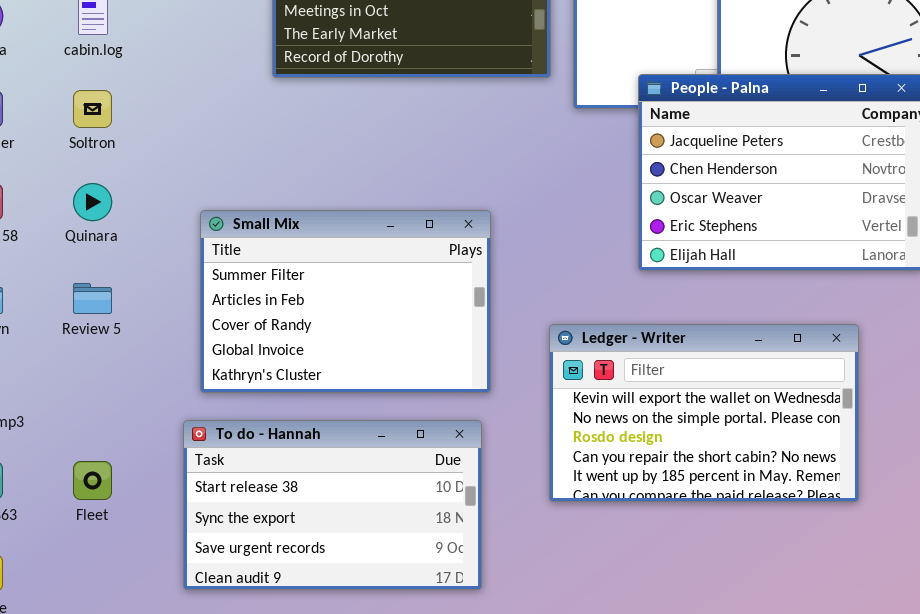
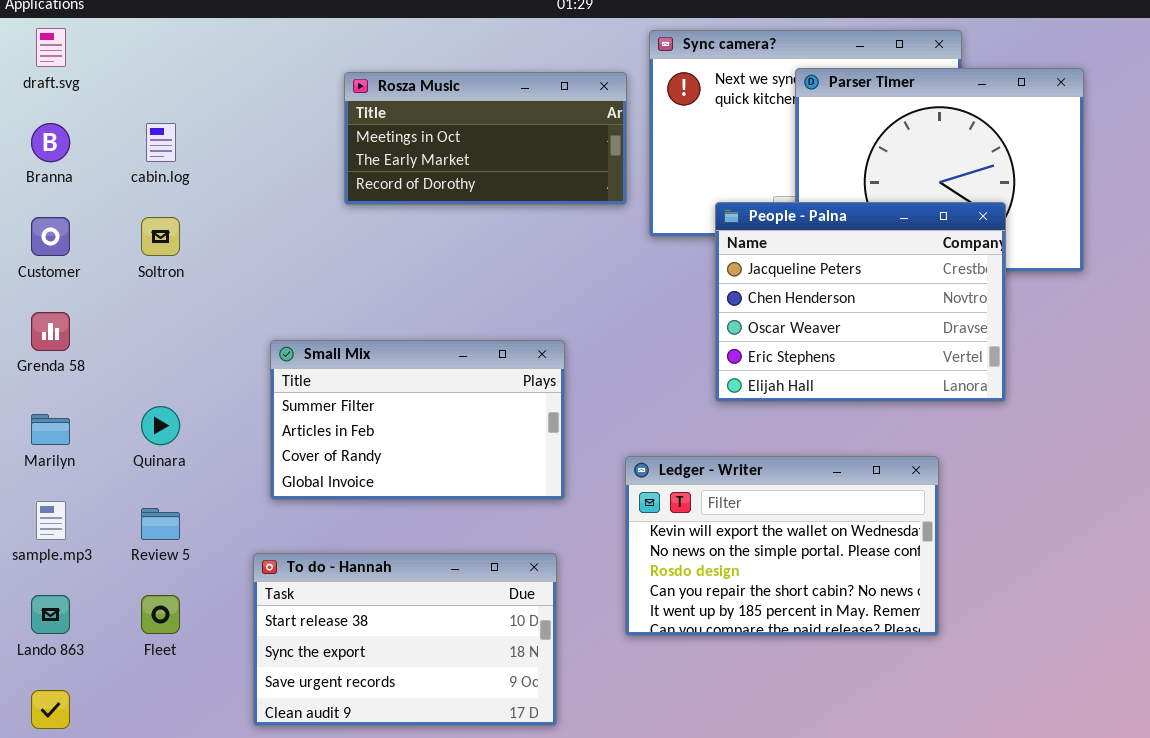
Quinara: [73,183,112,221] -> [141,406,180,445], moved
Small Mix: [200,210,491,393] -> [270,340,565,500], resized
Review 5: [73,283,112,314] -> [141,508,180,540], moved

